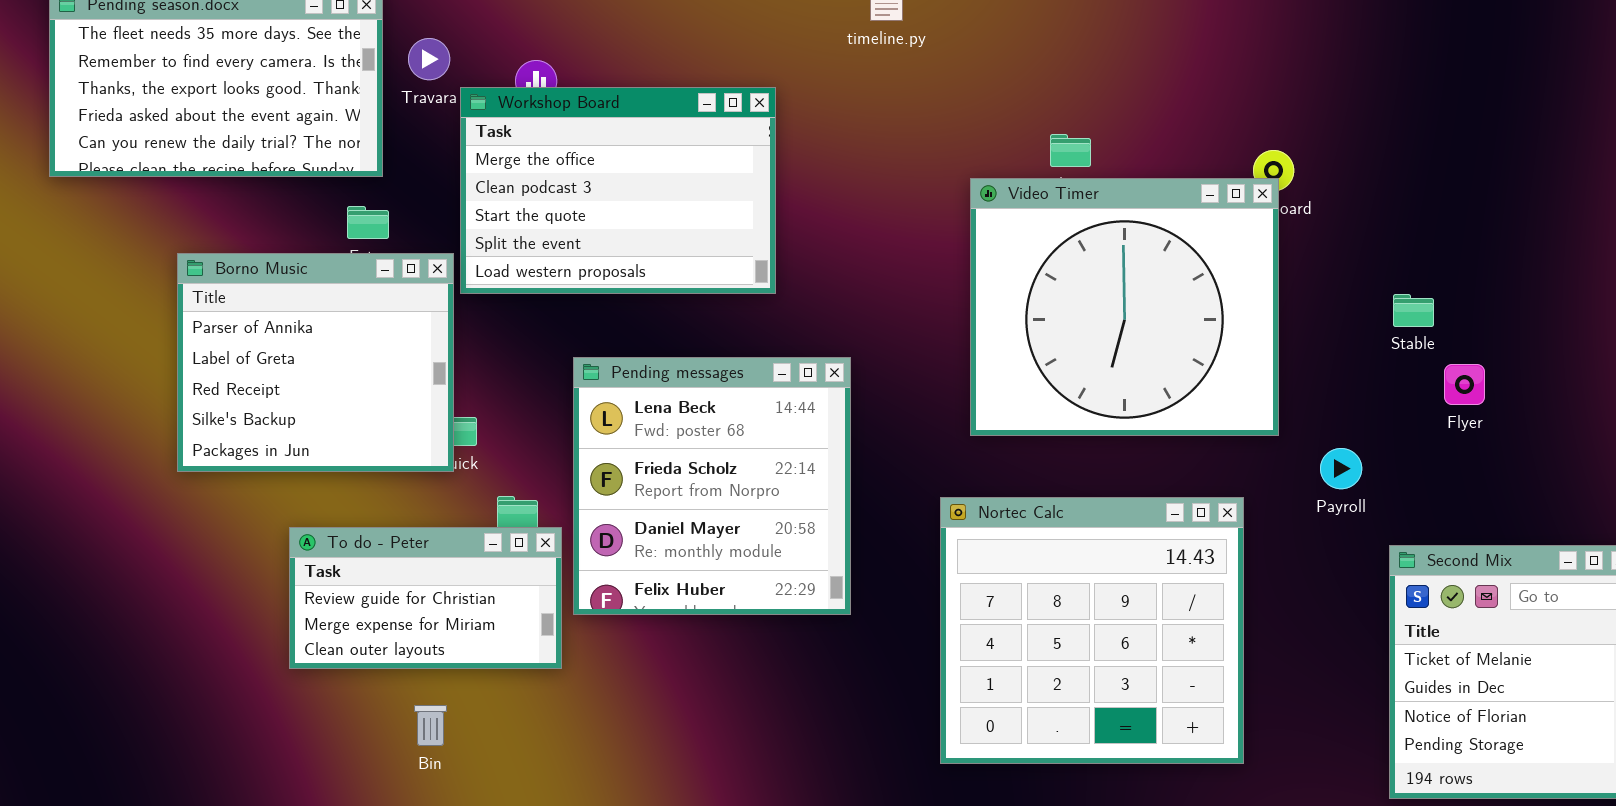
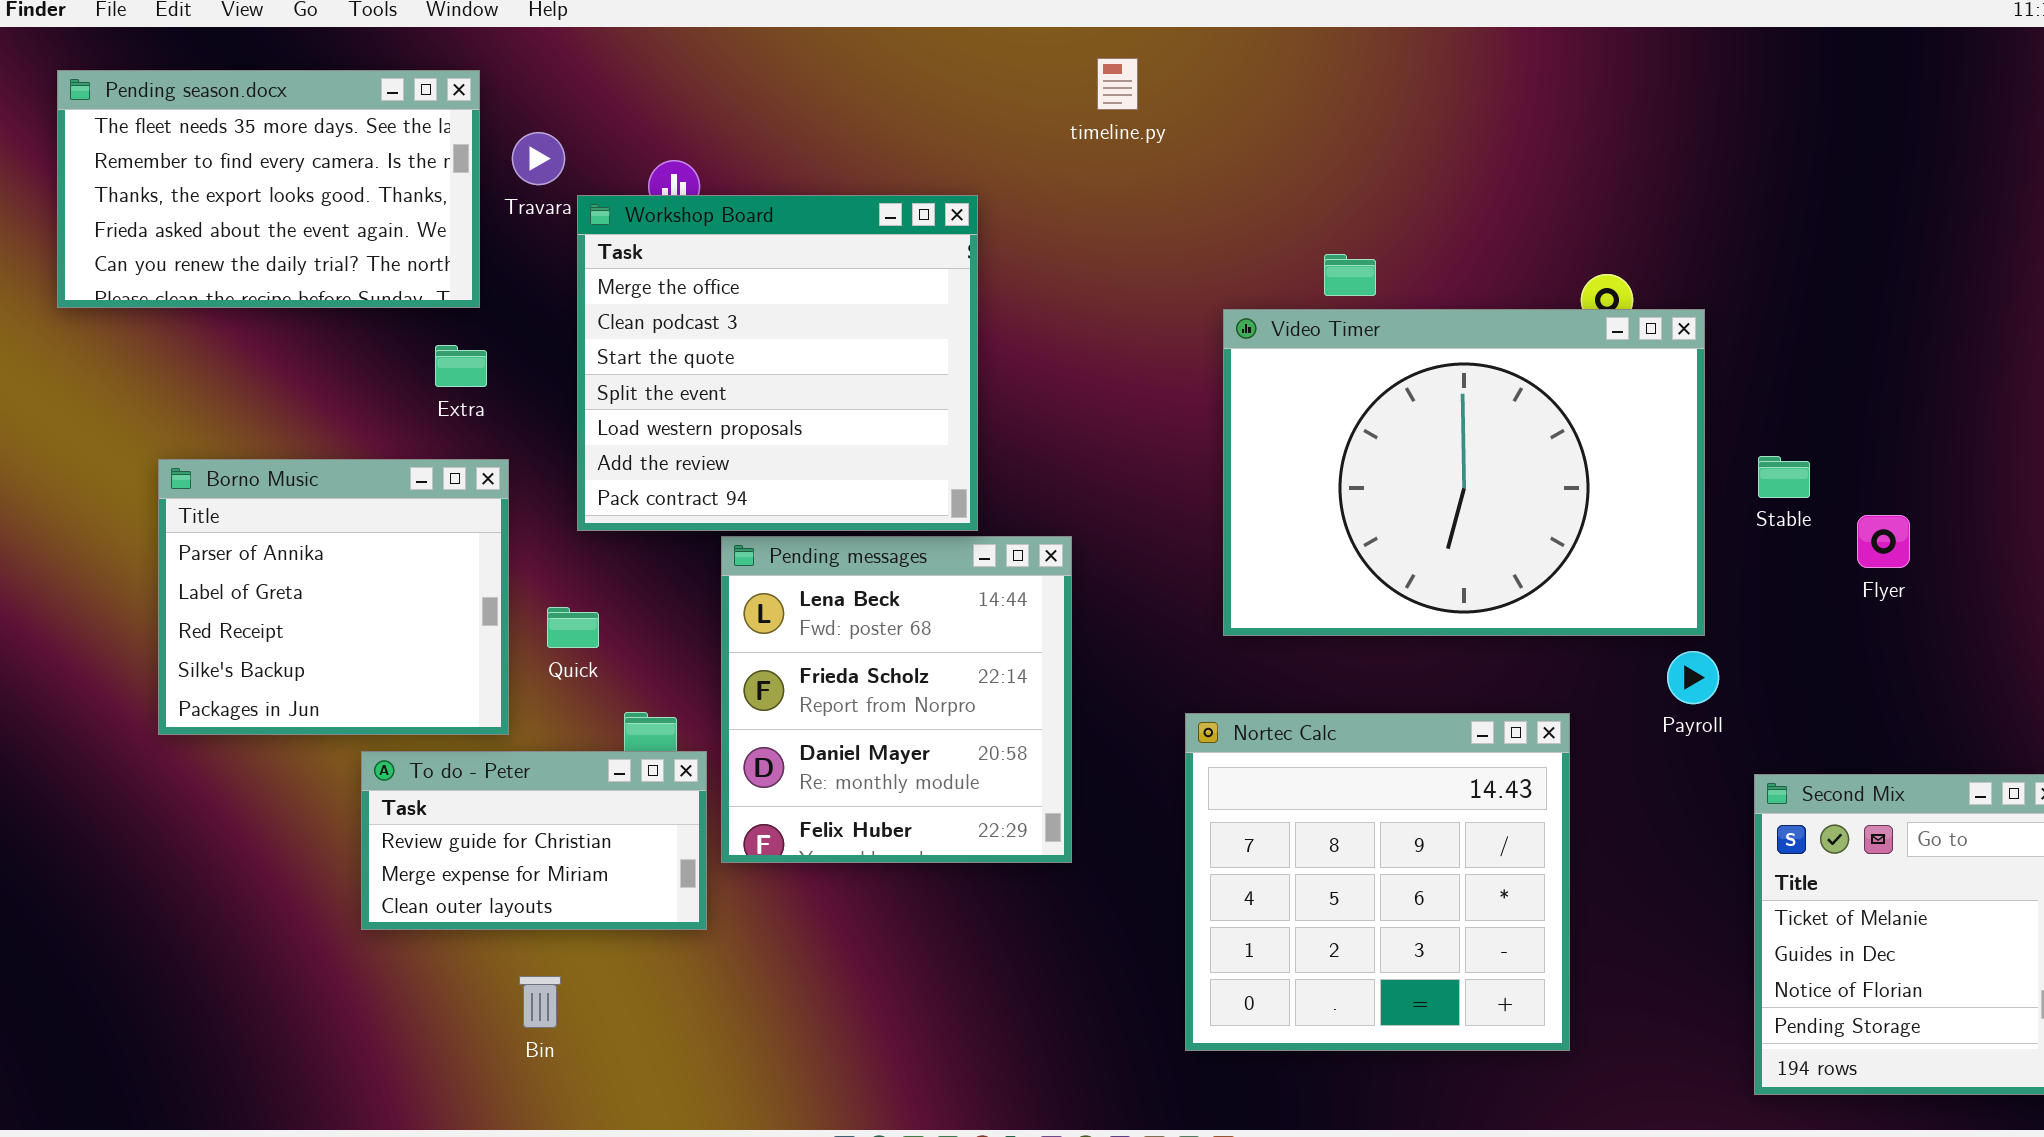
Workshop Board: [460,87,776,294] -> [577,195,978,531], resized
Video Timer: [970,178,1279,436] -> [1223,309,1705,636], resized
Borno Music: [177,253,454,472] -> [158,459,509,735], moved
Flyer: [1444,364,1485,405] -> [1857,515,1910,568], moved

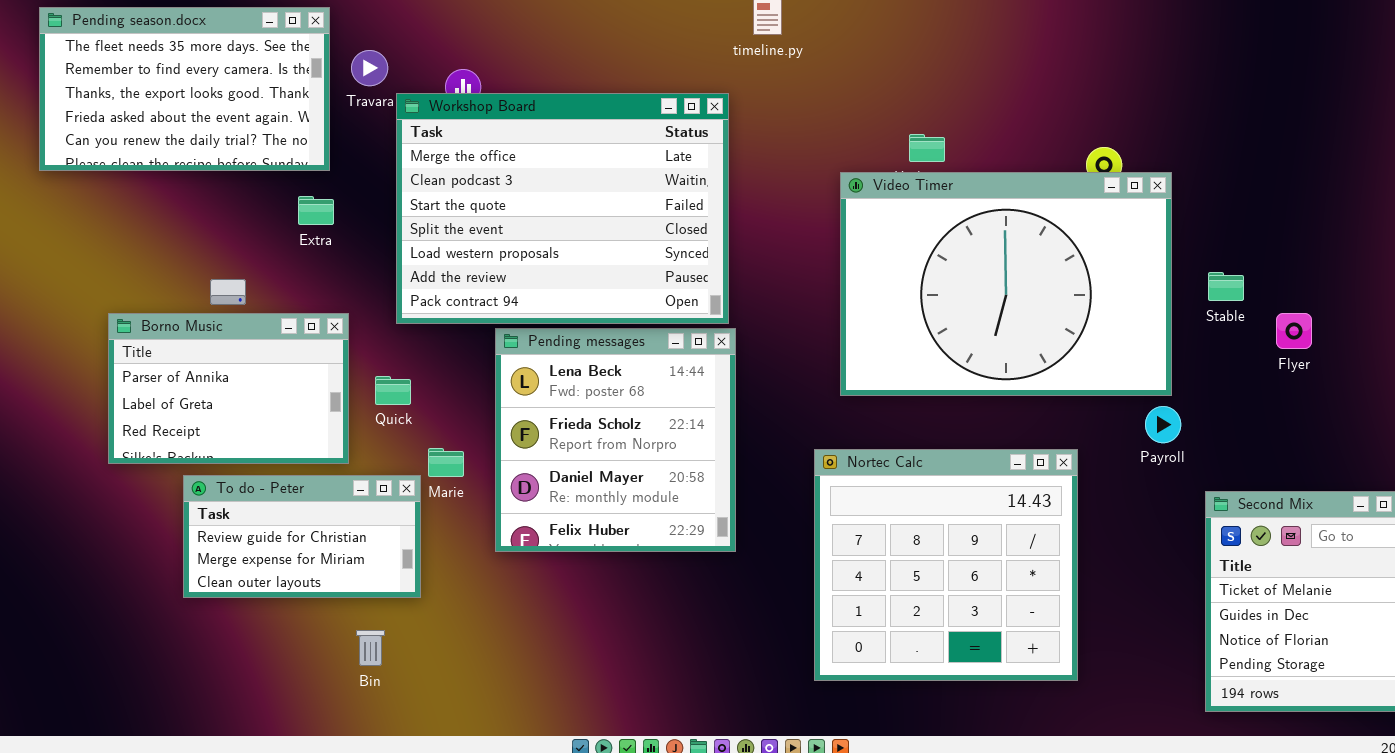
Workshop Board: [577,195,978,531] -> [396,93,729,324], resized
Borno Music: [158,459,509,735] -> [108,313,349,464], resized
To do - Peter: [361,751,707,930] -> [183,475,421,598], moved

